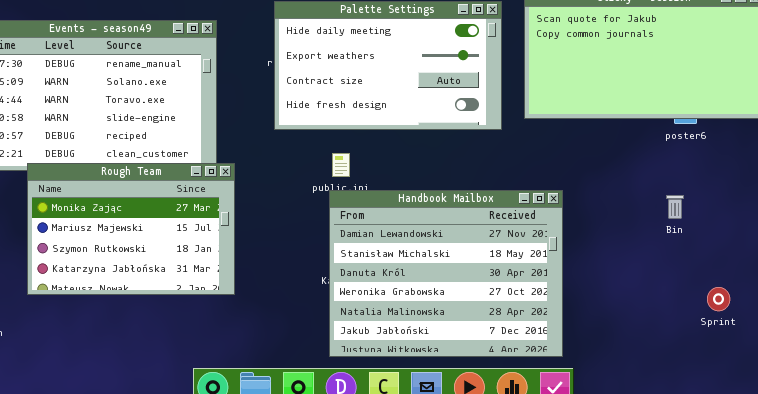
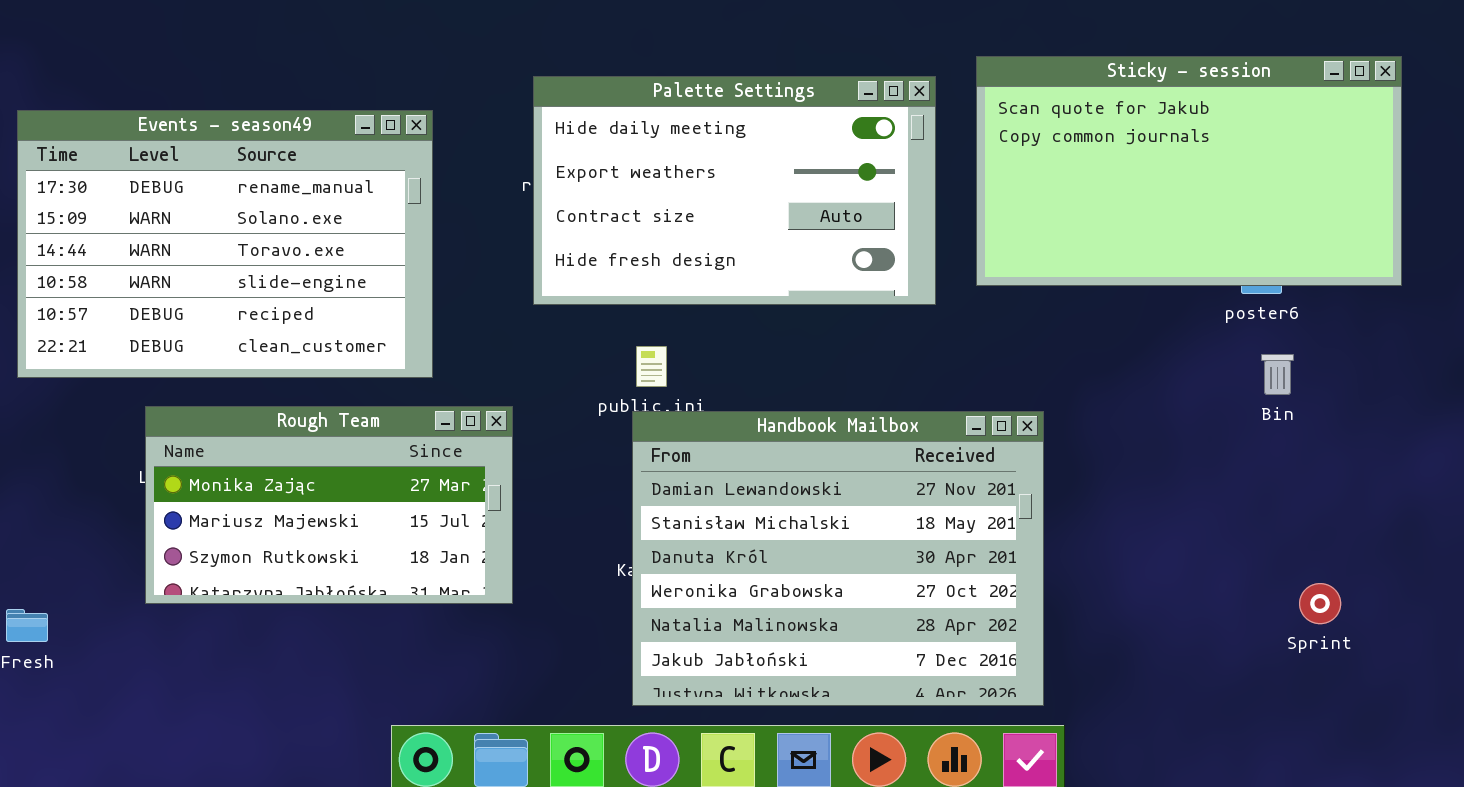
Rough Team: [27,163,235,295] -> [145,406,513,604], moved, resized
Bin: [666,195,684,219] -> [1261,354,1294,395], moved

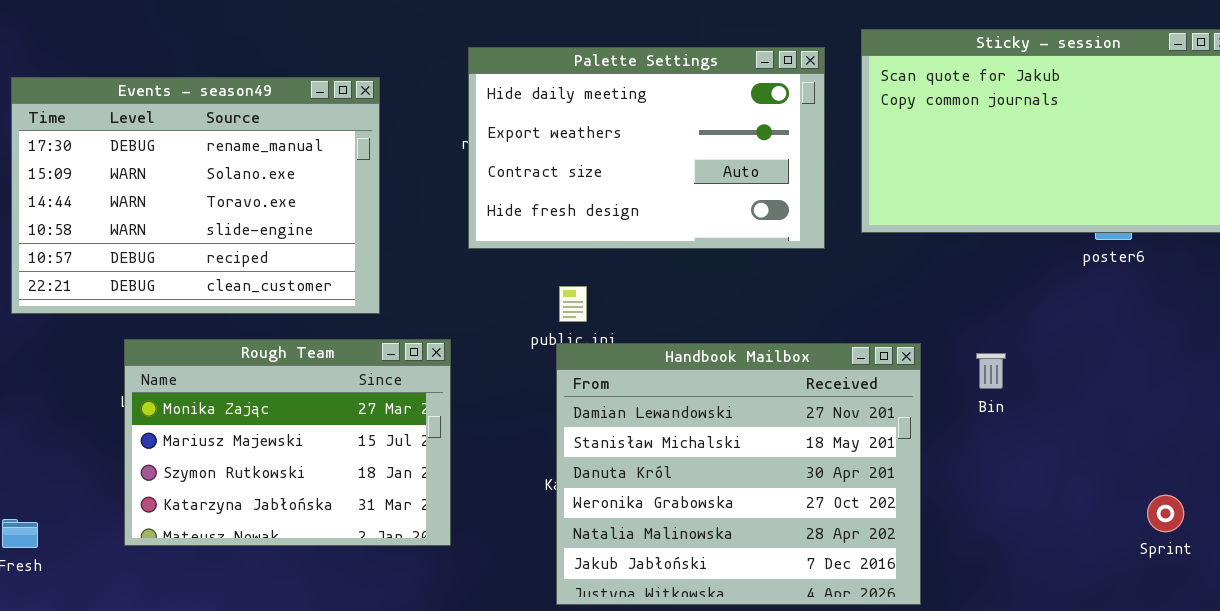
Bin: [1261,354,1294,395] -> [976,353,1006,389], moved
Rough Team: [145,406,513,604] -> [124,339,451,546], resized

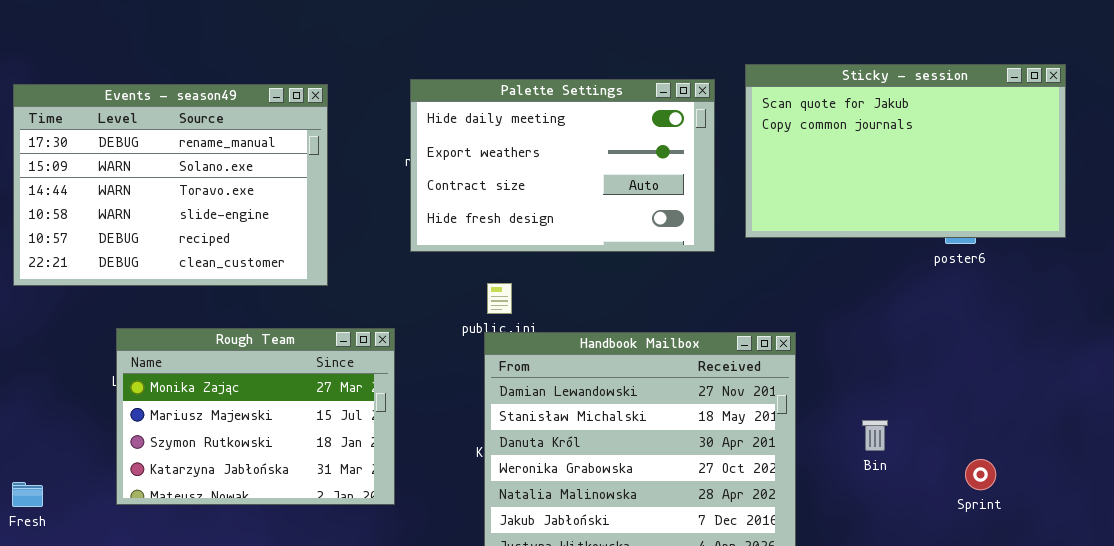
Events - season49: [11,77,380,314] -> [13,84,328,286], moved
Bin: [976,353,1006,389] -> [862,420,888,451], moved
Sprint: [1147,495,1184,532] -> [965,459,996,490], moved

